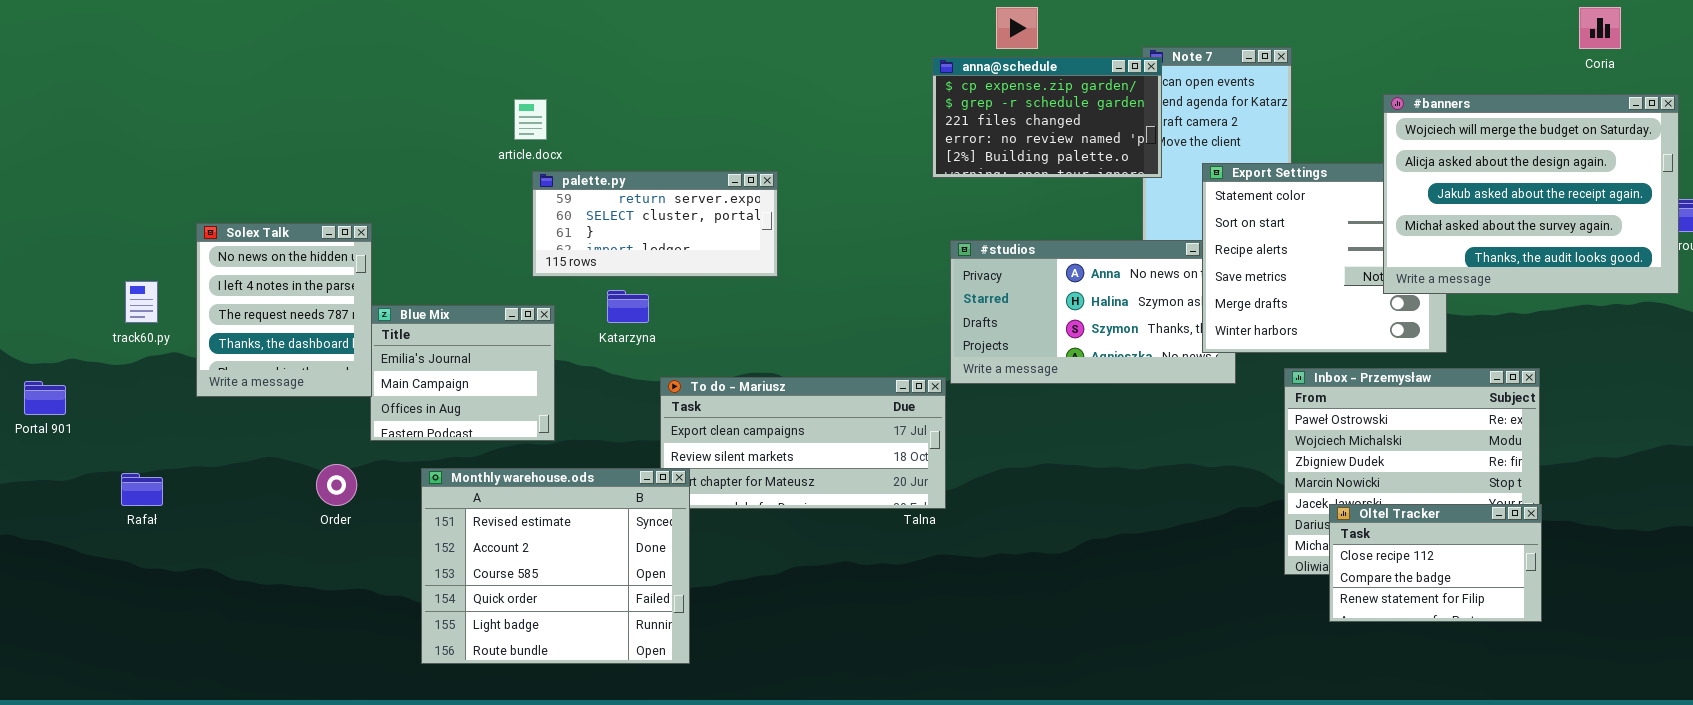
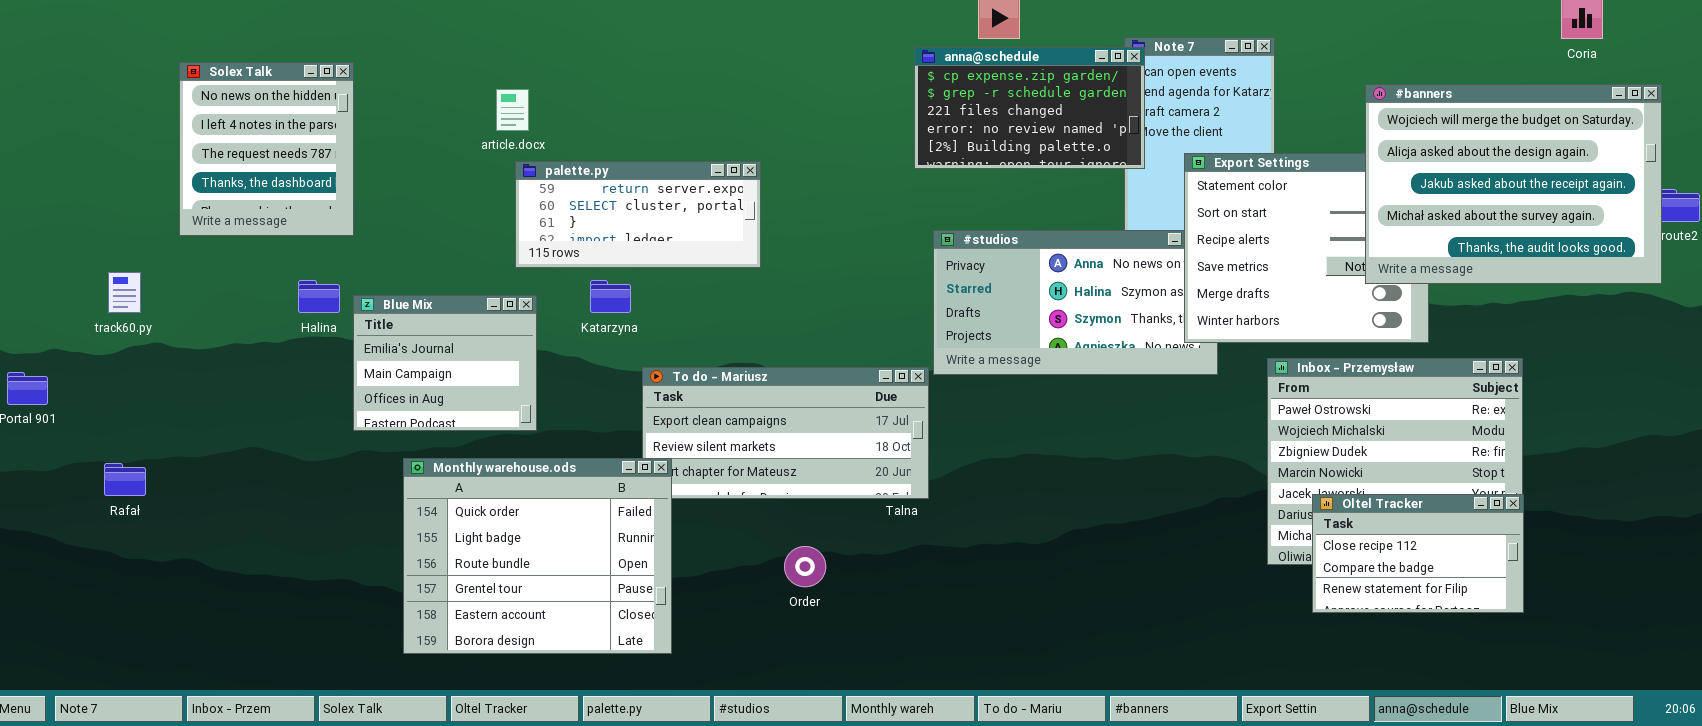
Solex Talk: [196,223,372,397] -> [179,62,354,236], moved
Order: [316,464,357,506] -> [784,546,826,587], moved
Monthly warehouse.ods: [421,468,690,664] -> [403,458,672,654], scrolled down 3 rows

